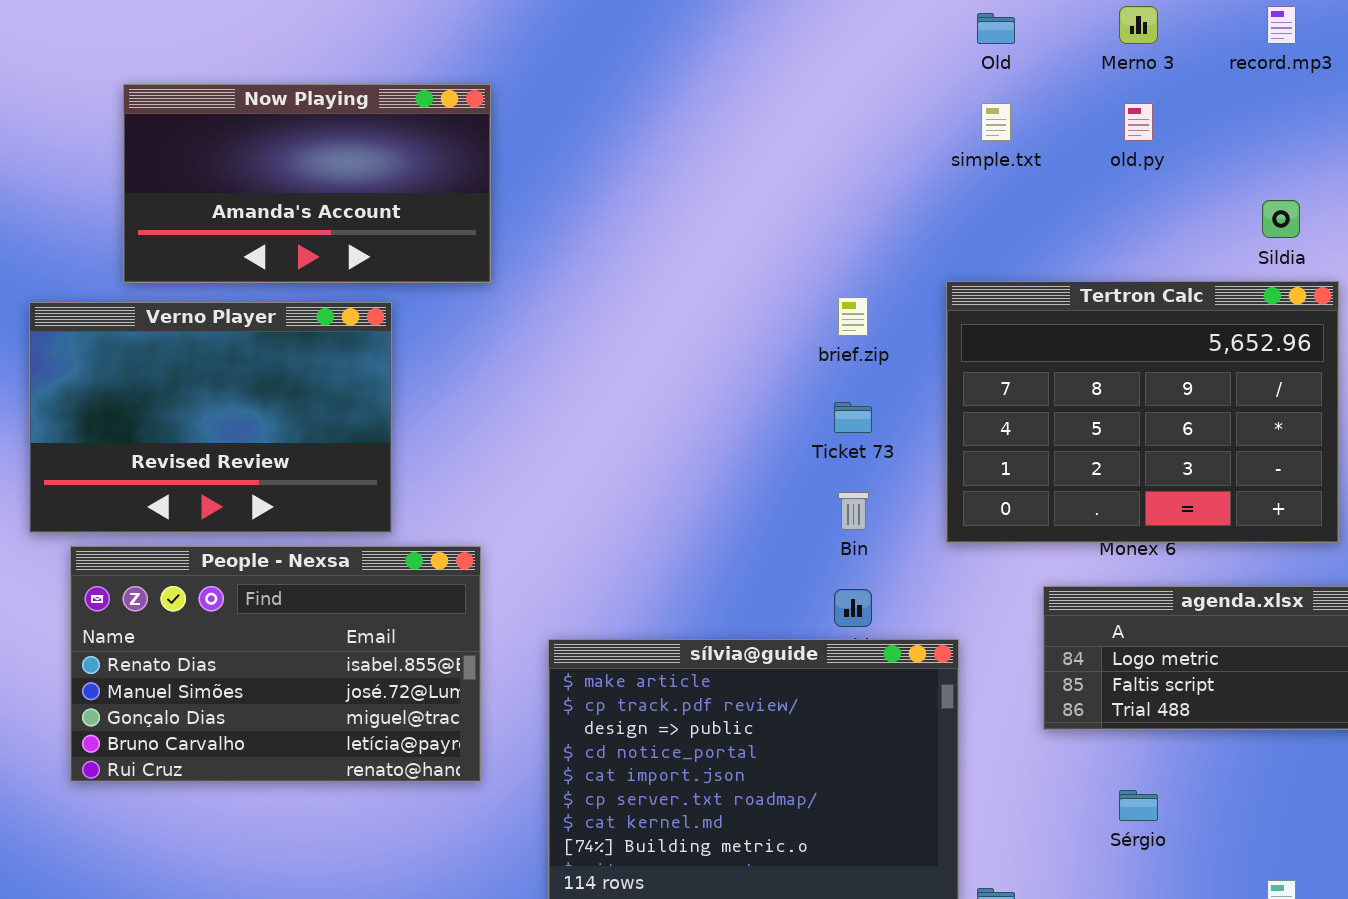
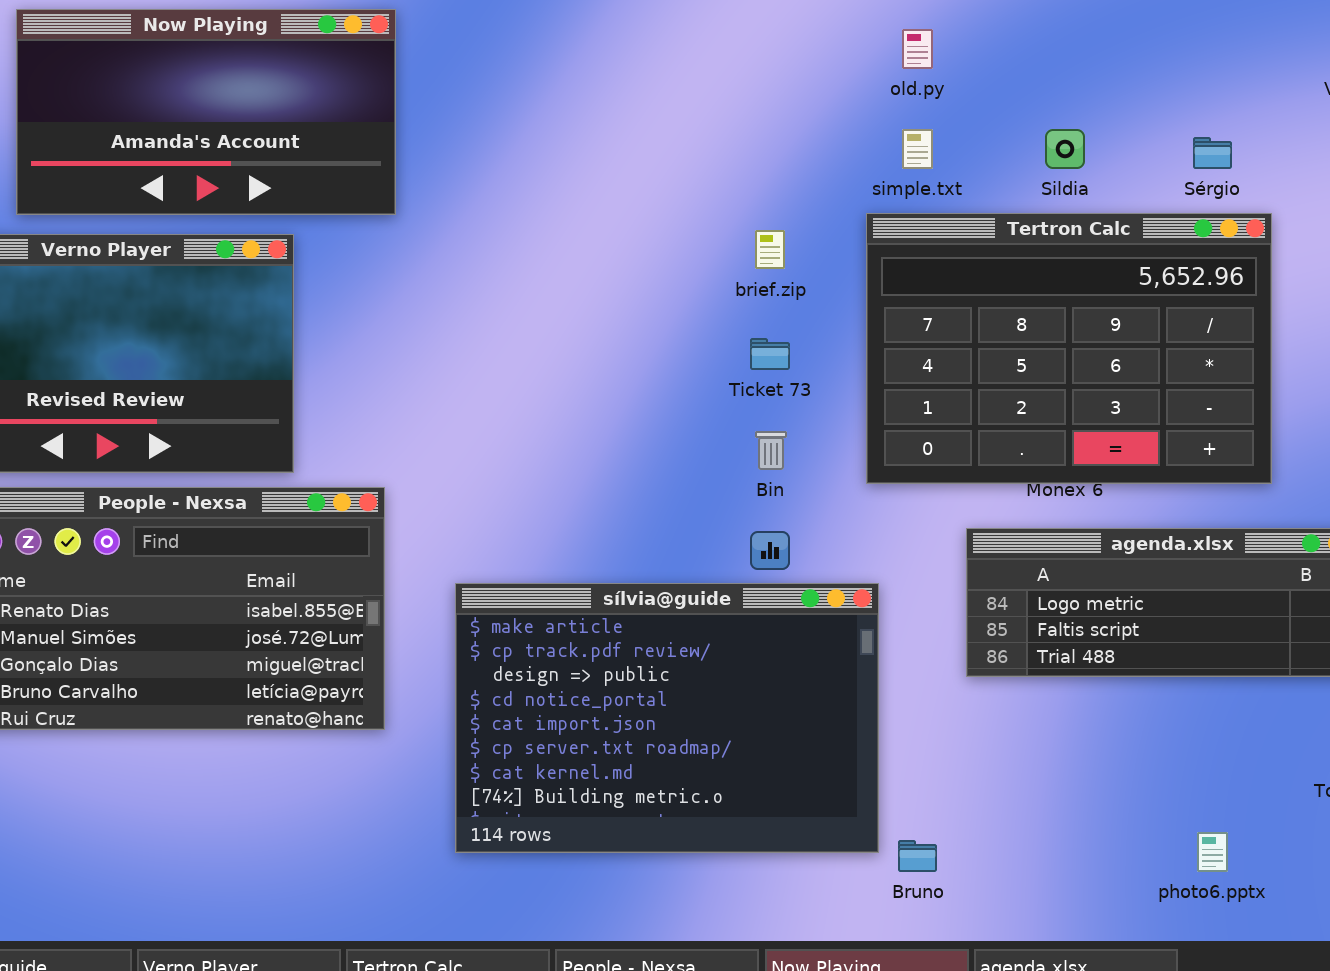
simple.txt: [981,103,1011,141] -> [902,129,933,169], moved
old.py: [1124,103,1153,141] -> [902,29,933,69], moved
Sildia: [1262,200,1300,238] -> [1045,129,1085,169], moved
Sérgio: [1119,790,1158,821] -> [1193,137,1232,169], moved

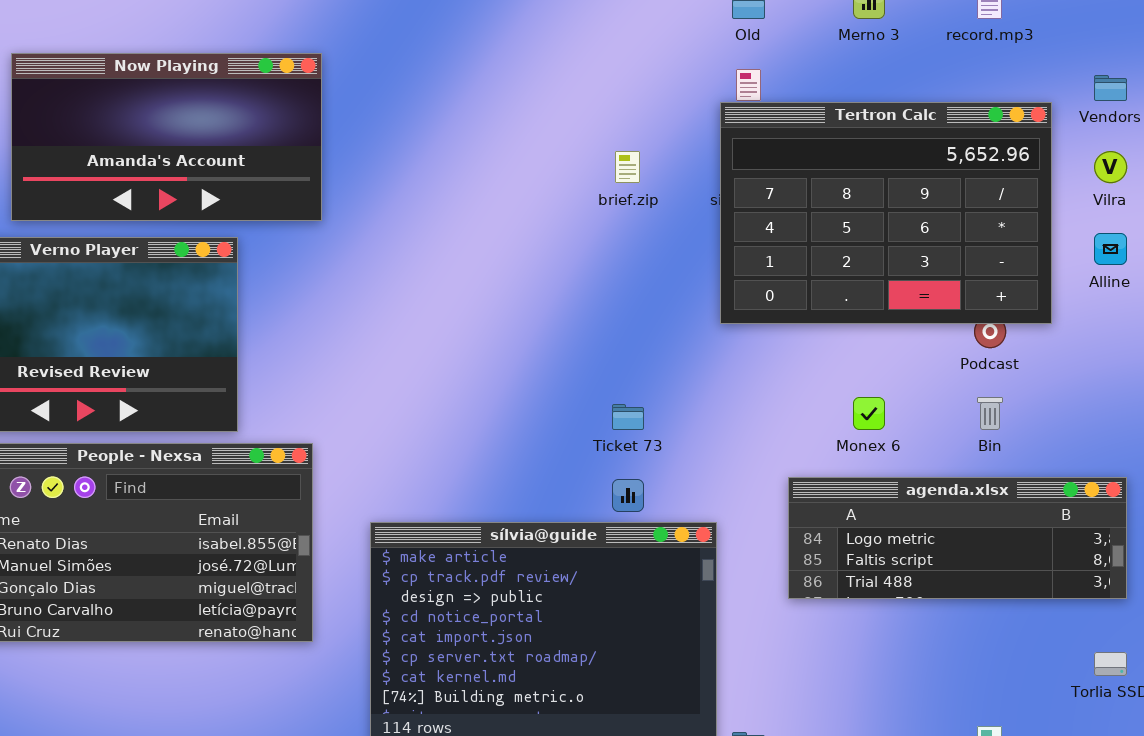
Tertron Calc: [866,213,1272,484] -> [720,102,1052,324], moved
brief.zip: [755,230,785,269] -> [615,151,640,183], moved
Ticket 73: [750,338,790,370] -> [612,404,644,430], moved
Bin: [755,431,787,470] -> [977,397,1003,430], moved

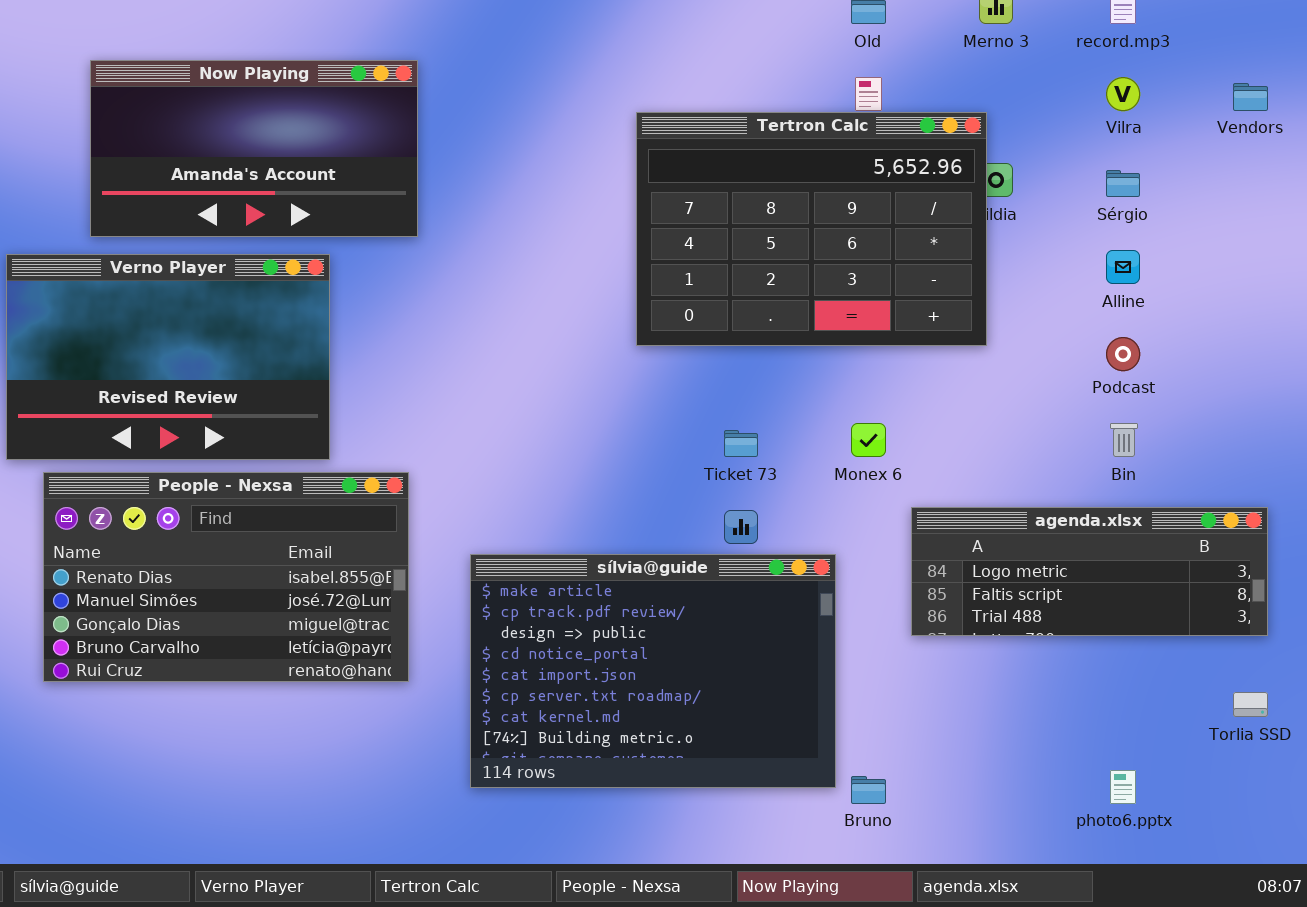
Tertron Calc: [720,102,1052,324] -> [636,112,987,346], moved
Vilra: [1094,151,1127,183] -> [1106,77,1140,111], moved
Alline: [1094,233,1127,265] -> [1106,250,1140,284], moved
Monex 6: [853,397,885,430] -> [851,423,886,457], moved

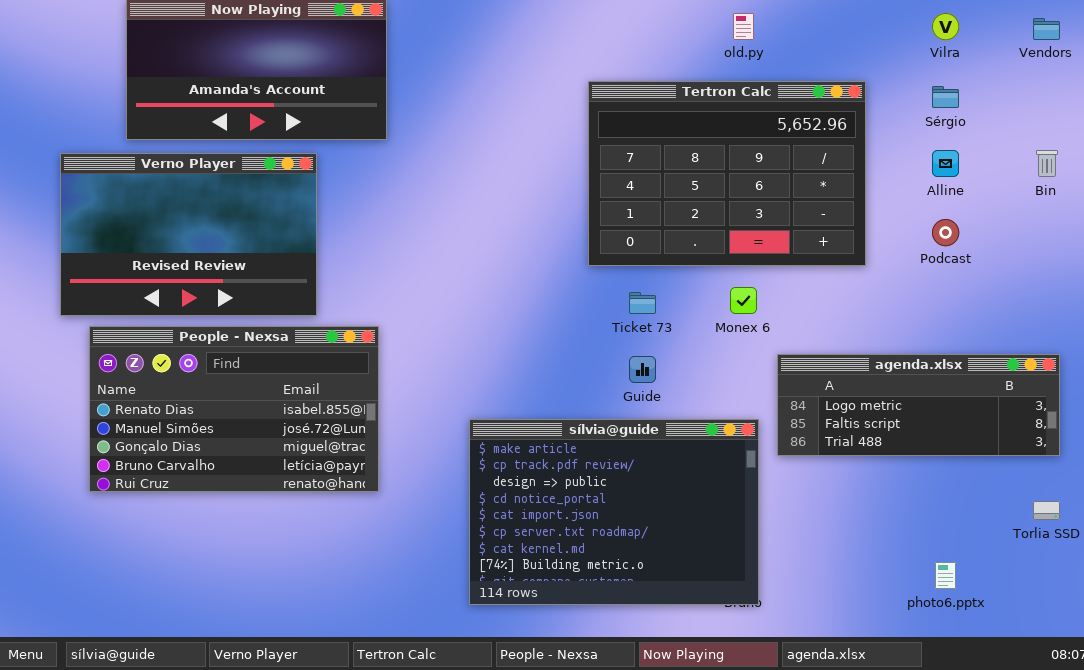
Tertron Calc: [636,112,987,346] -> [588,81,866,266], moved
Bin: [1110,423,1138,457] -> [1036,150,1058,177], moved
sílvia@guide: [470,554,836,788] -> [469,419,759,605], moved

